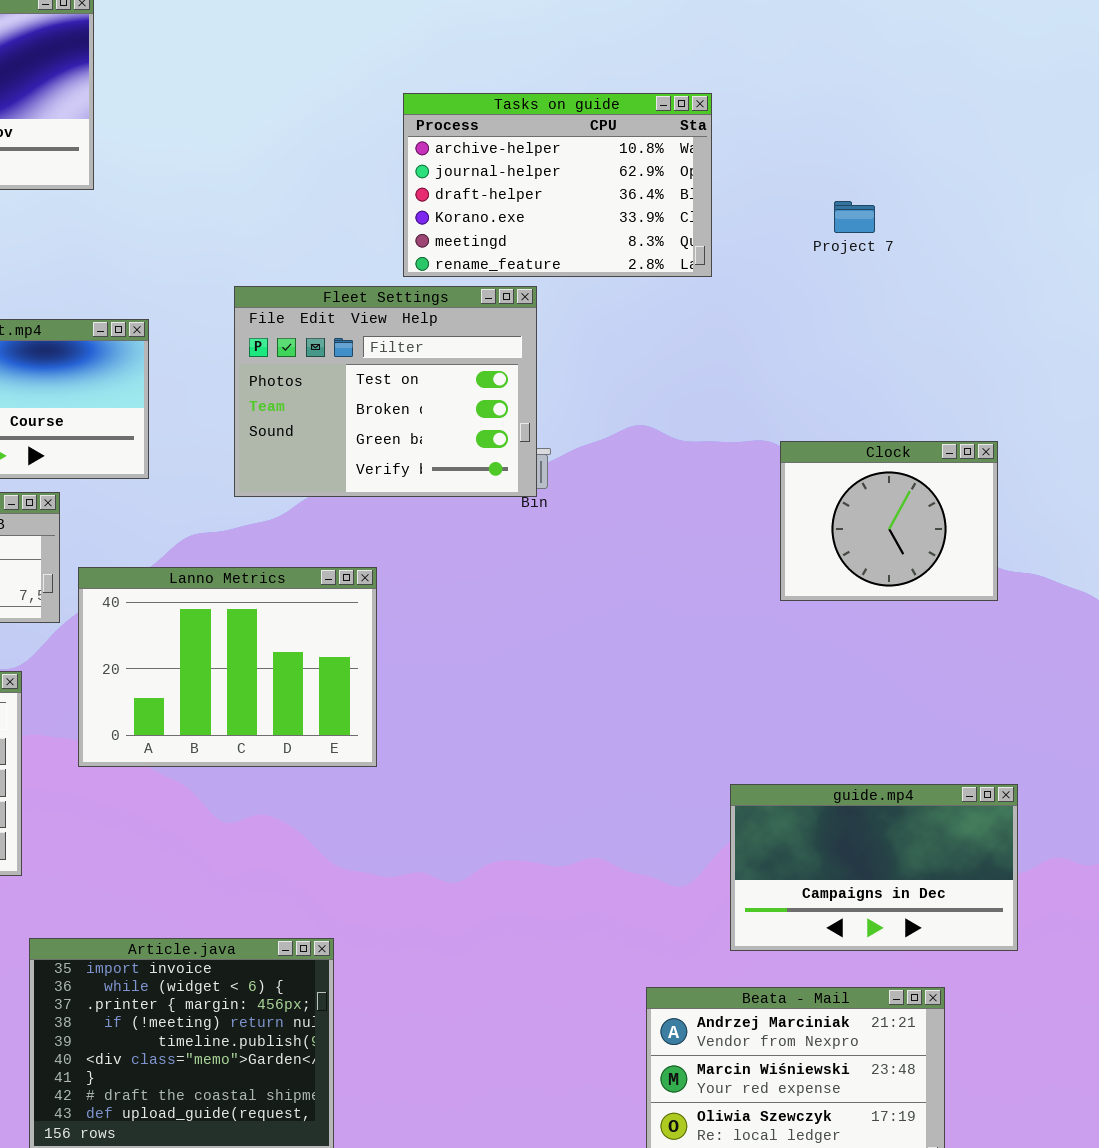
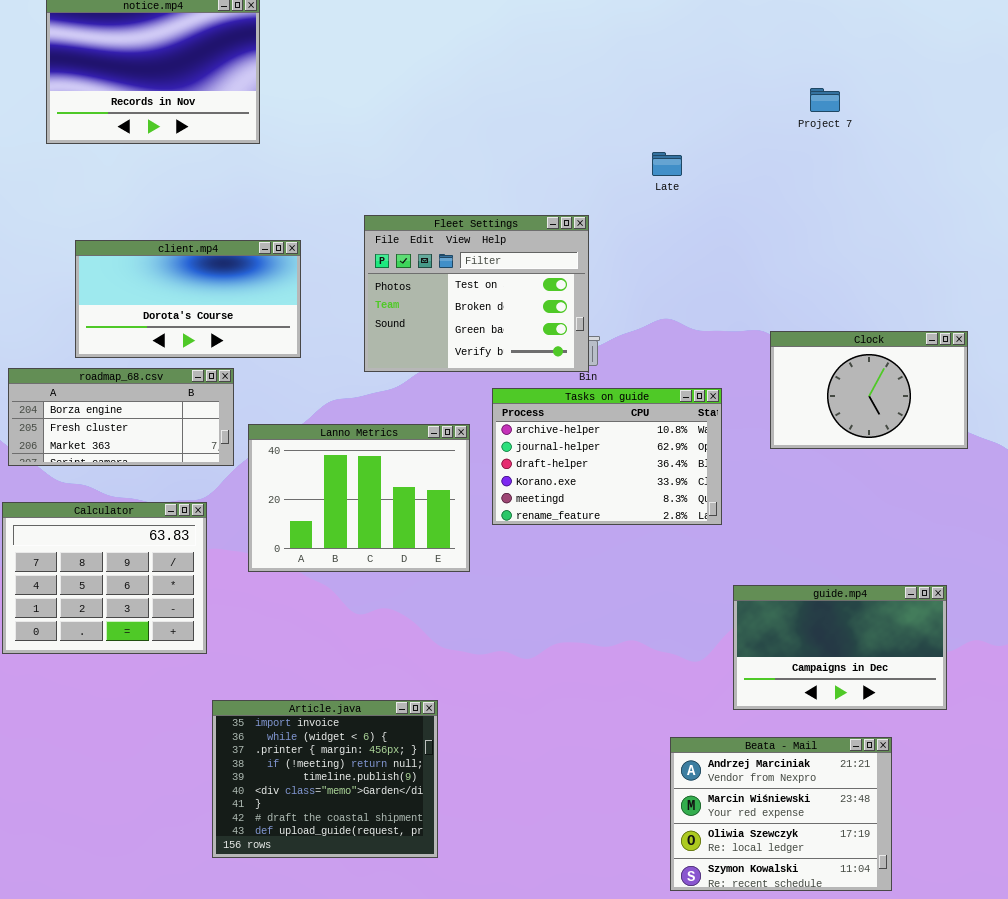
Tasks on guide: [403,93,712,277] -> [492,388,722,525], moved
Project 7: [834,201,875,233] -> [810,88,840,112], moved
Clock: [780,441,998,601] -> [770,331,968,449], resized

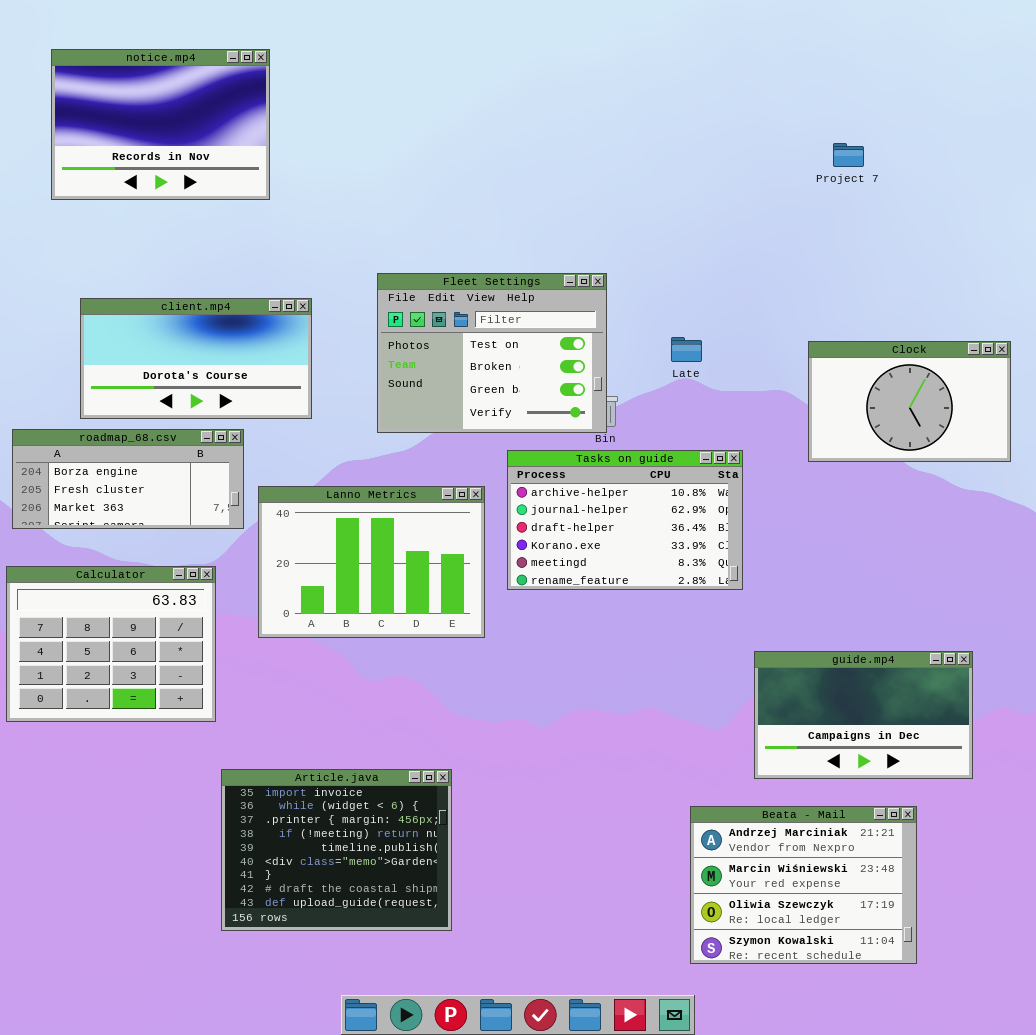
Late: [652,152,682,176] -> [671,337,702,362], moved
Clock: [770,331,968,449] -> [808,341,1011,462], moved

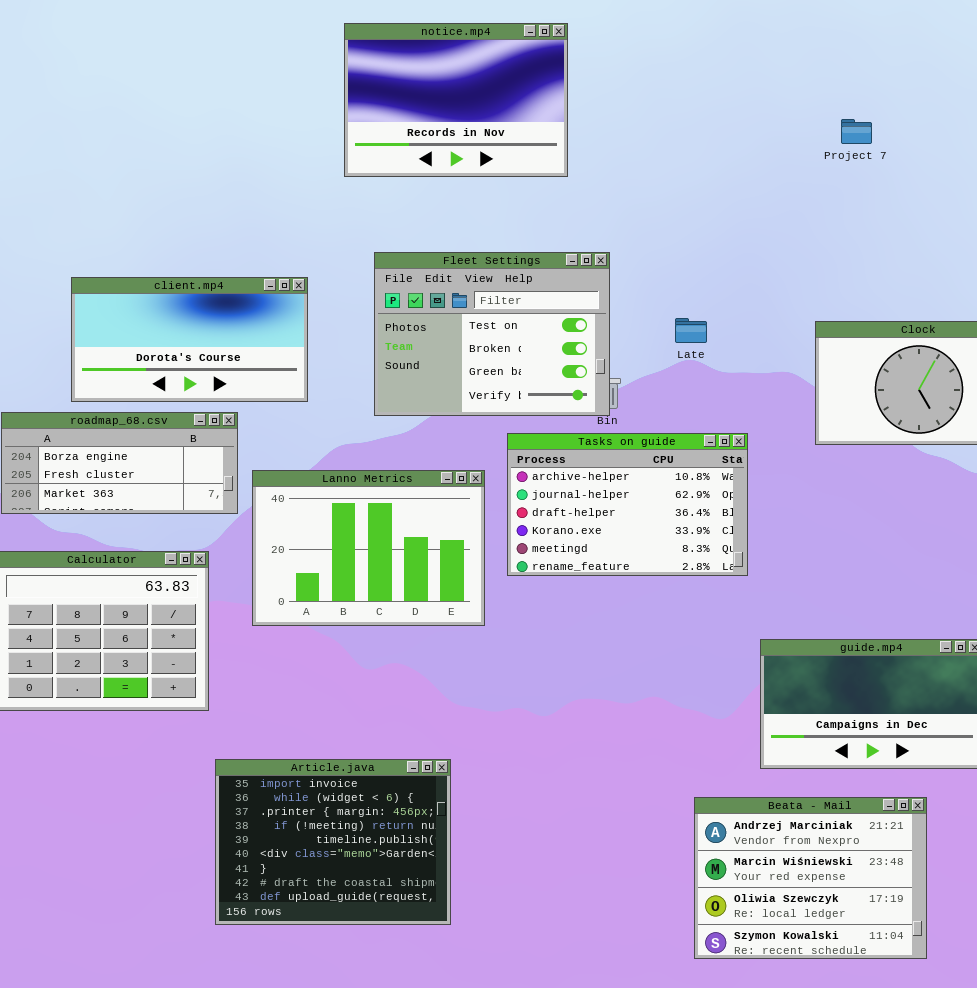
notice.mp4: [51,49,270,200] -> [344,23,568,177], moved

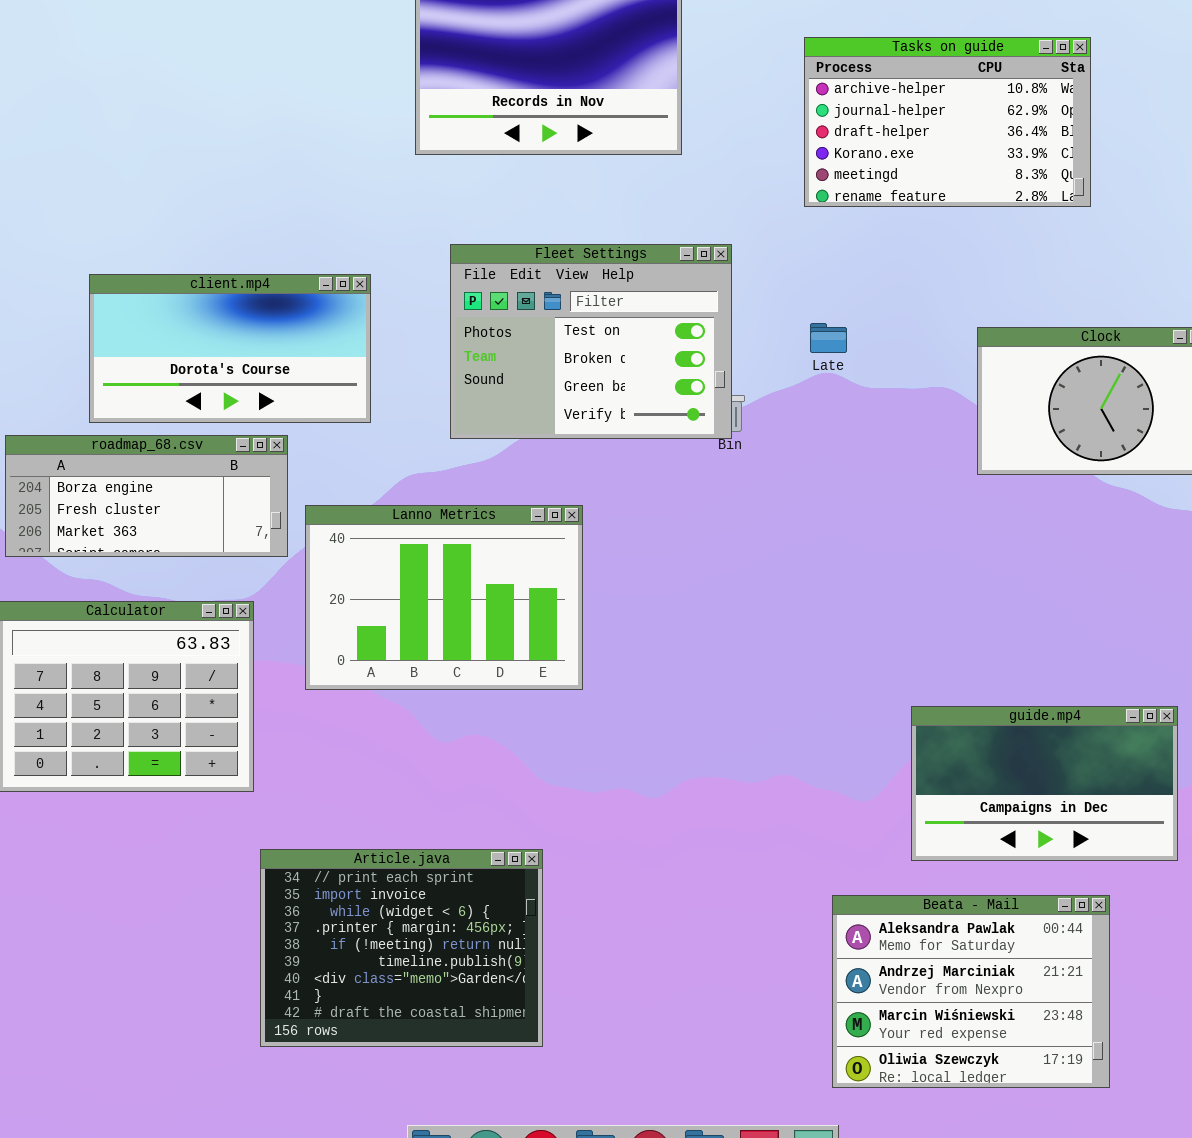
Tasks on guide: [507,433,748,576] -> [804,37,1091,207], moved
Article.java: [215,759,451,925] -> [260,849,543,1047], scrolled up 1 row
Beata - Mail: [694,797,927,959] -> [832,895,1110,1088], scrolled up 1 row

